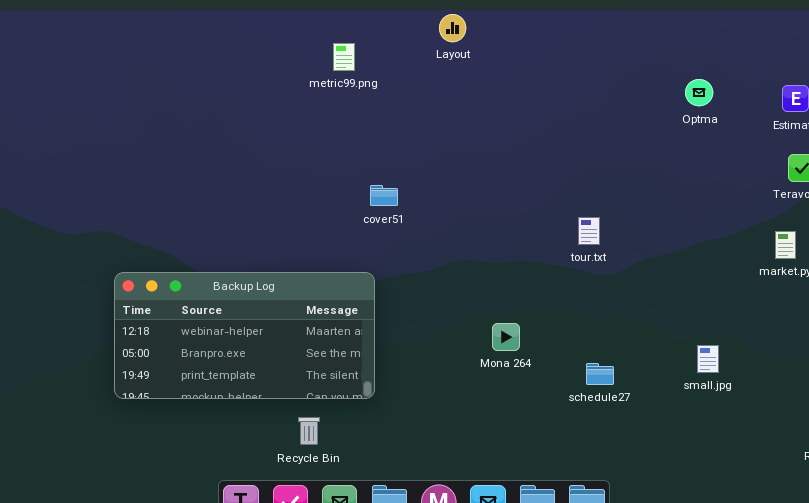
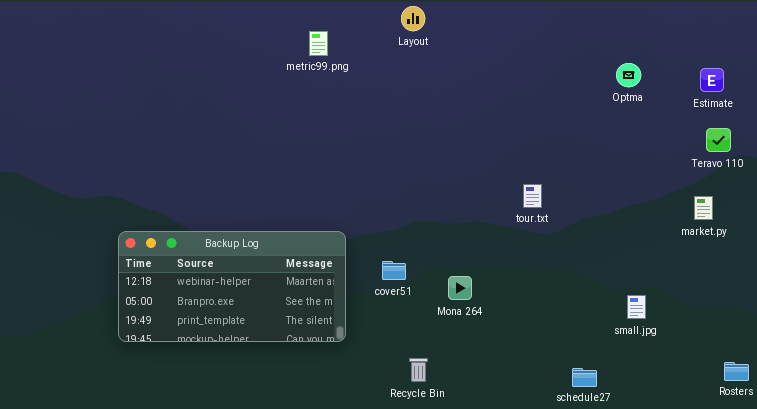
cover51: [370,185,398,206] -> [382,261,406,280], moved
schedule27: [586,363,614,385] -> [572,368,597,387], moved
Recycle Bin: [298,417,320,445] -> [409,358,428,382], moved

